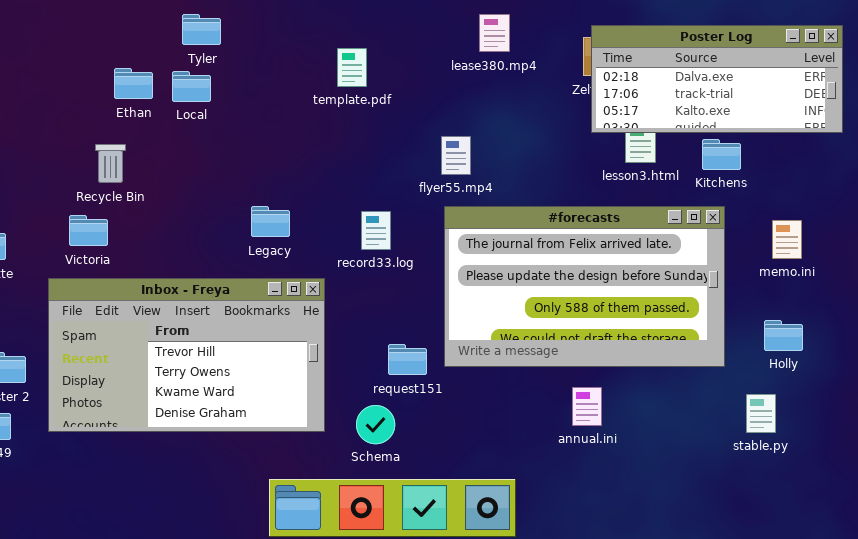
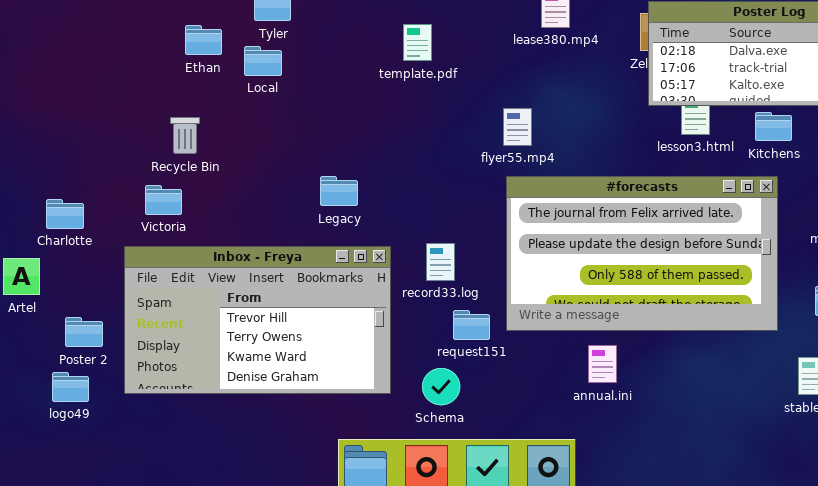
Ethan: [114,68,153,99] -> [185,25,222,55], moved
record33.log: [361,211,391,250] -> [426,243,455,281], moved
annual.ini: [572,387,602,426] -> [588,345,617,383], moved

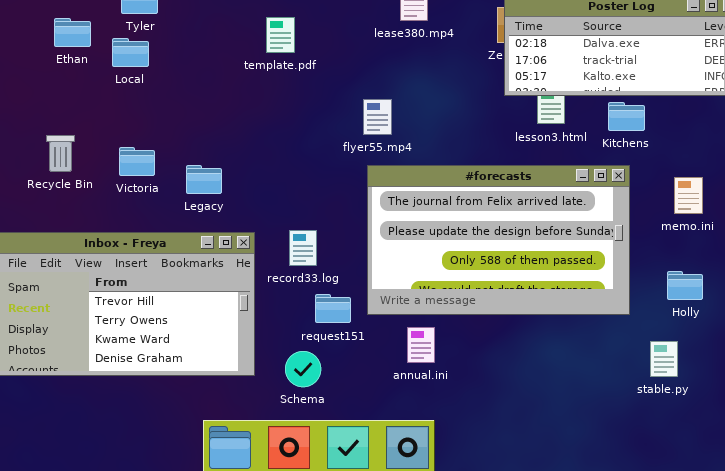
Recycle Bin: [170,117,200,154] -> [46,135,75,172], moved
Victoria: [145,185,182,215] -> [119,147,155,176], moved
annual.ini: [588,345,617,383] -> [407,327,435,363], moved

